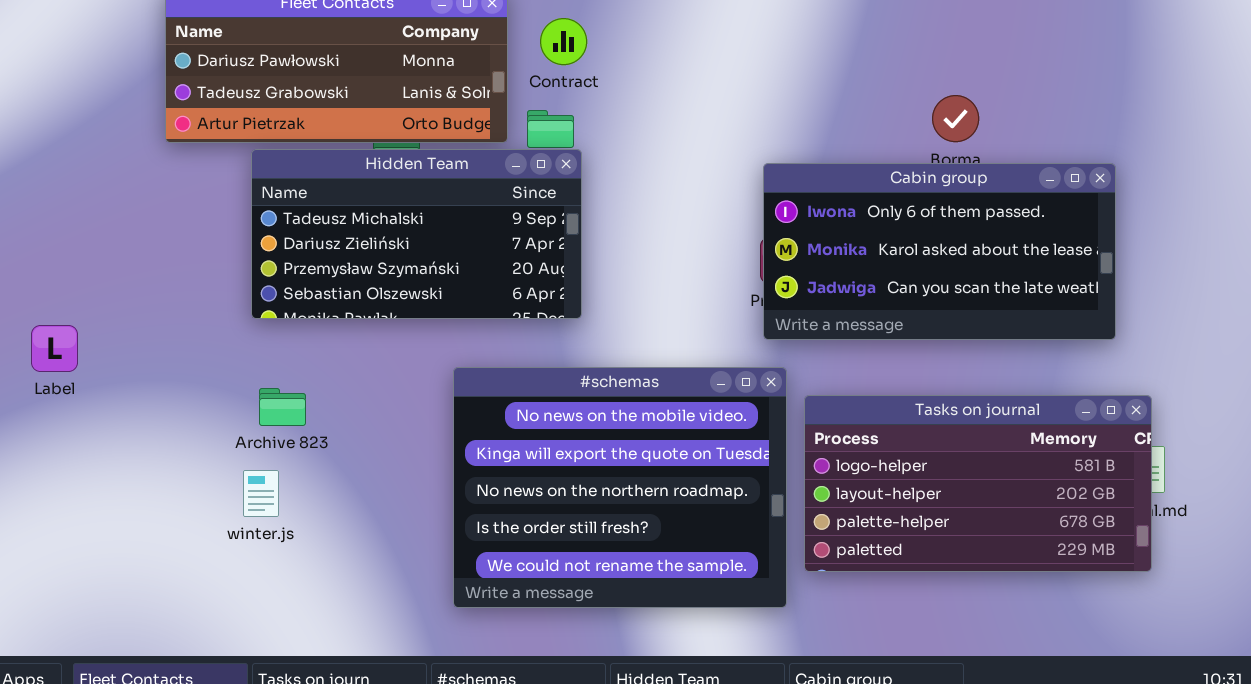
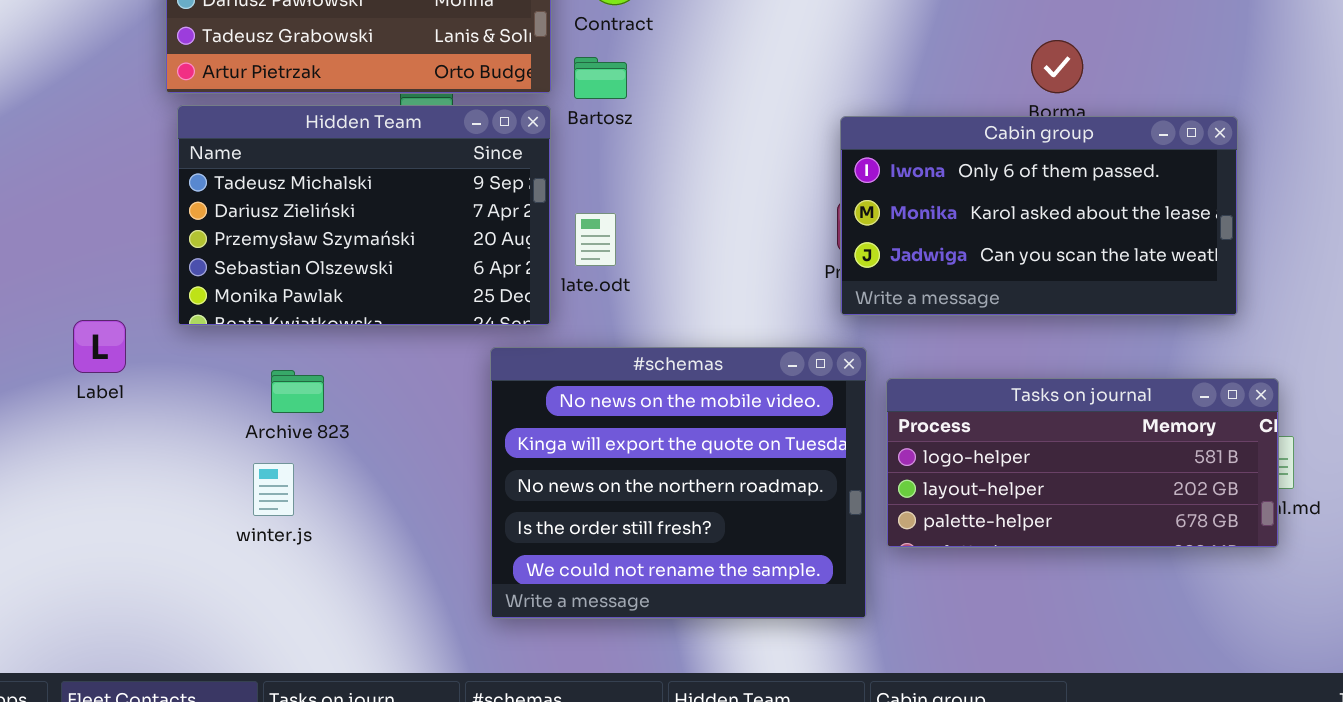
Hidden Team: [251,149,582,319] -> [177,105,551,326], moved, resized
Label: [31,325,78,372] -> [73,320,126,373], moved
Tasks on journal: [804,395,1152,572] -> [886,378,1279,548], resized

